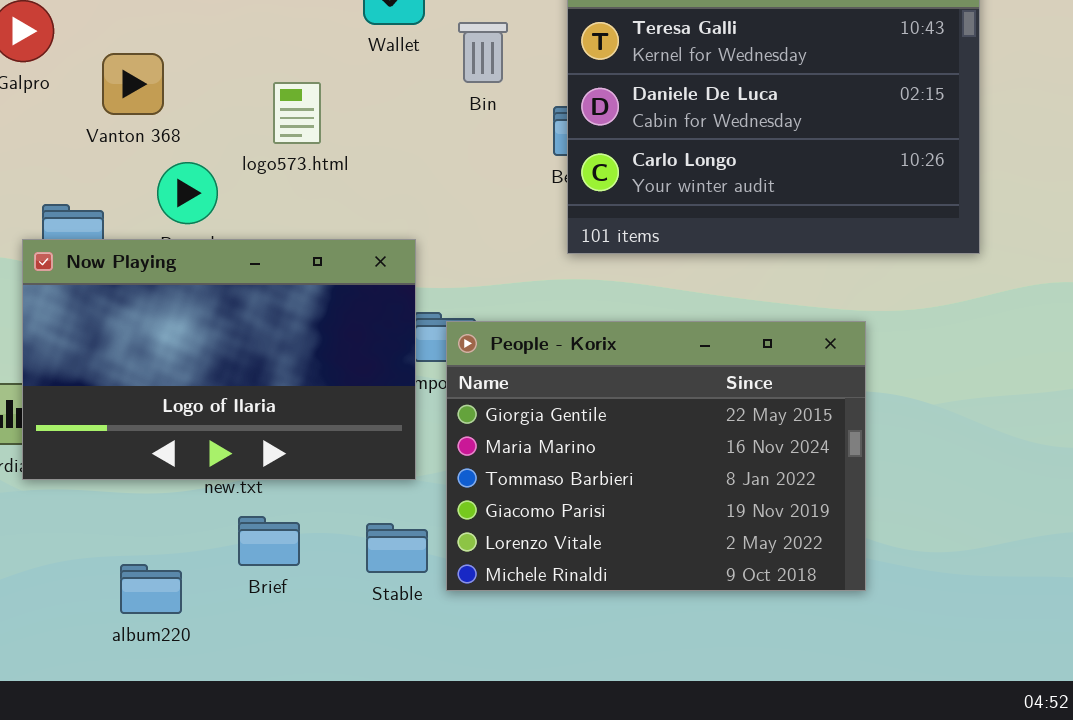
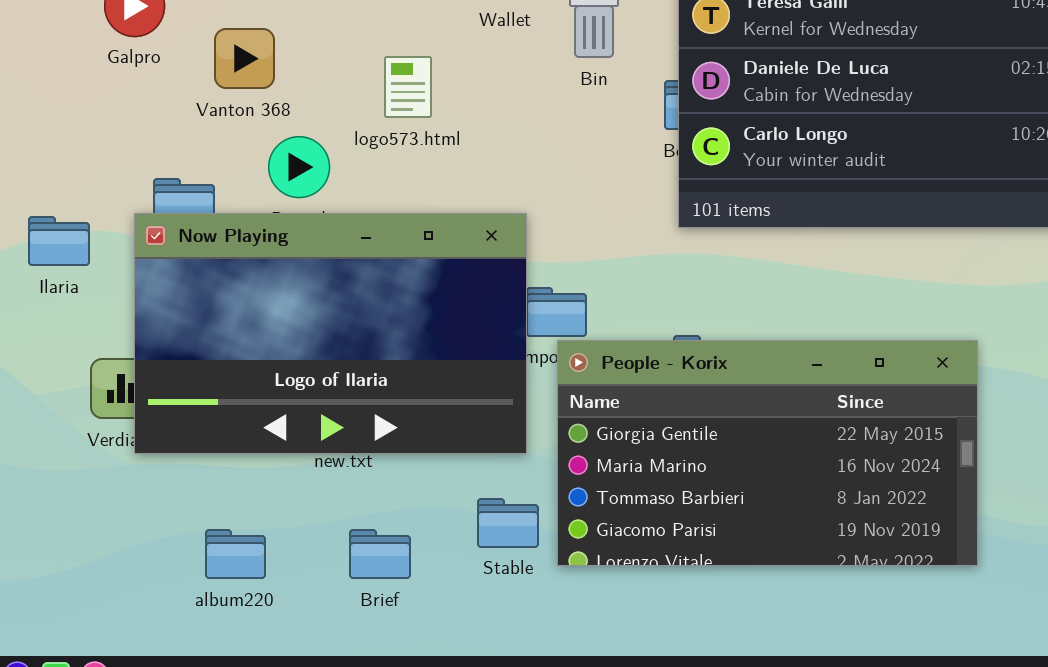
People - Korix: [446,321,866,591] -> [557,340,978,566], resized
Brief: [238,516,300,566] -> [349,529,411,579], moved
album220: [120,564,182,614] -> [205,529,266,579], moved

